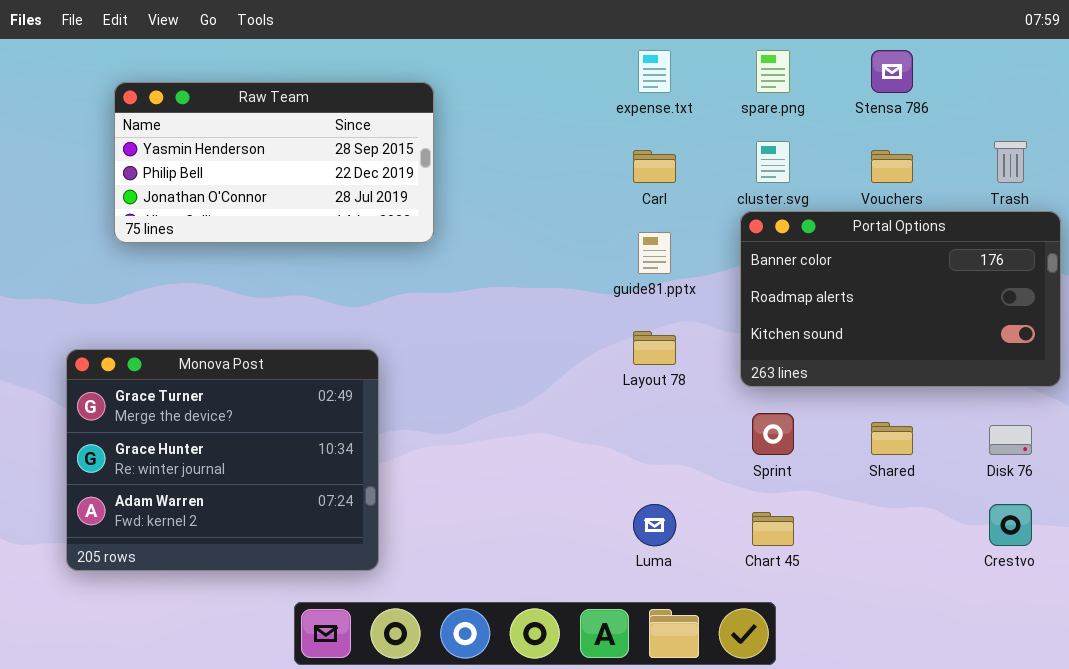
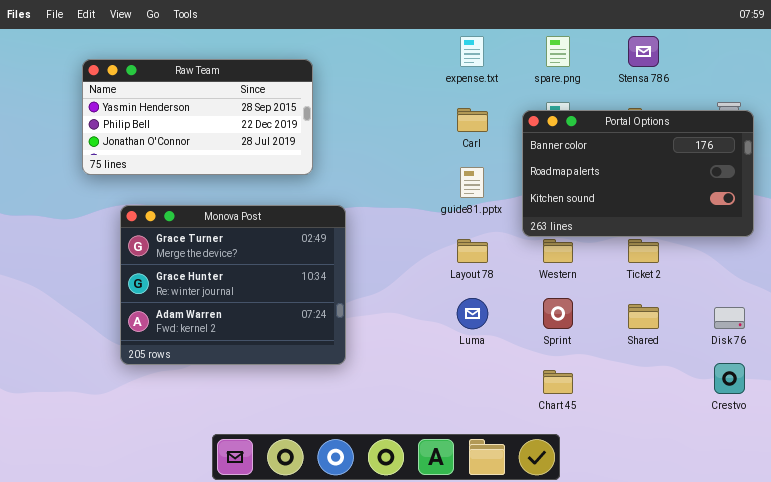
Portal Options: [740,211,1061,387] -> [522,110,754,237], moved
Monova Post: [66,349,379,571] -> [120,205,346,365], moved
Luma: [633,504,676,546] -> [457,298,488,329], moved

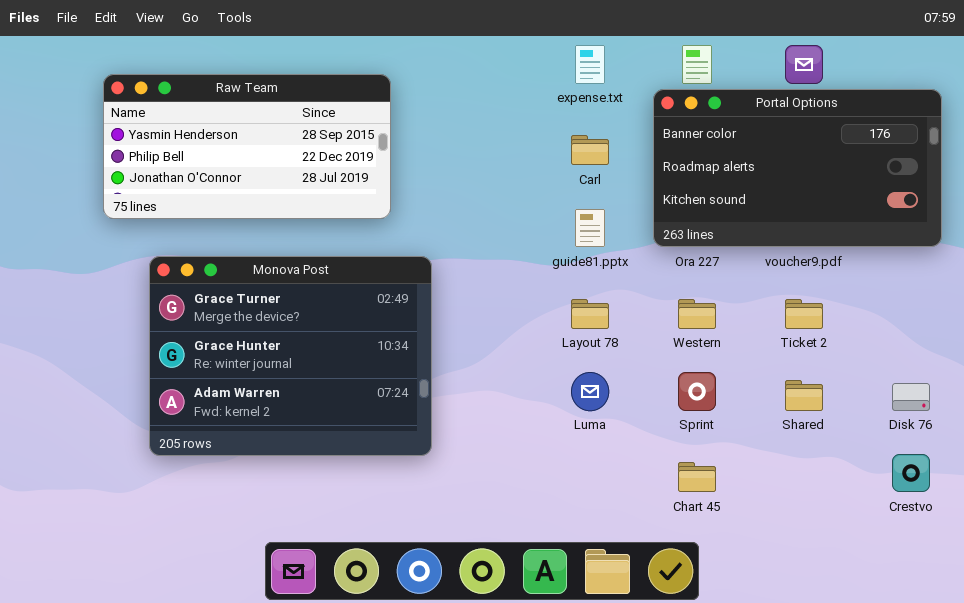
Portal Options: [522,110,754,237] -> [653,89,942,247], moved

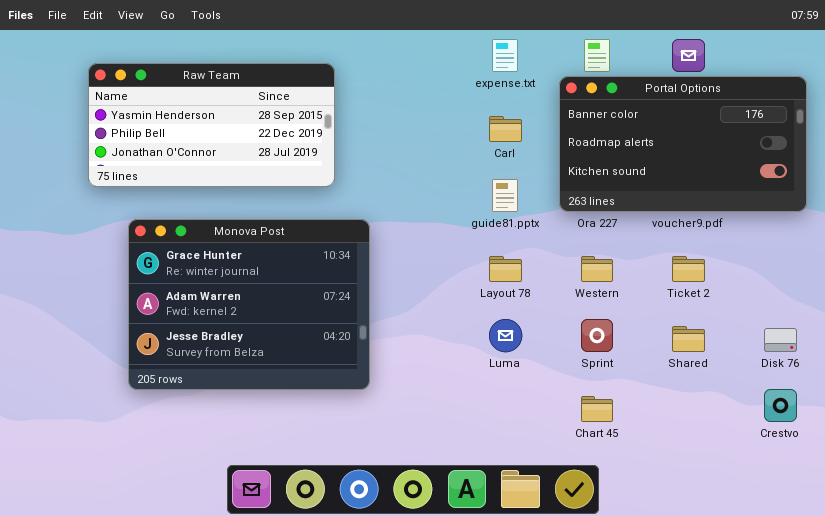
Monova Post: [149,256,432,456] -> [128,219,370,390], scrolled down 1 row

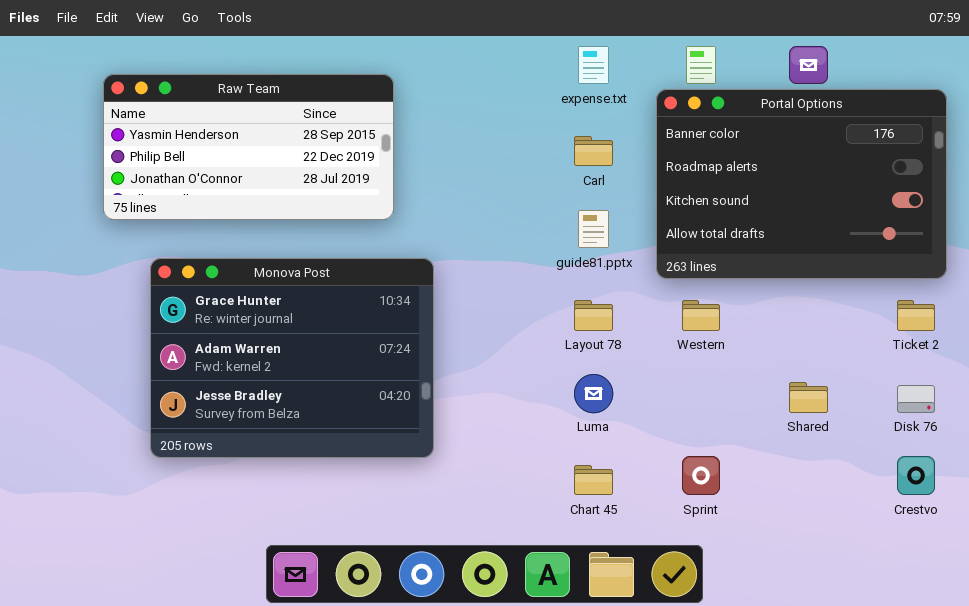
Portal Options: [559,76,807,212] -> [656,89,947,279], resized
Ticket 2: [672,256,705,282] -> [897,300,935,331], moved
Sprint: [581,319,613,352] -> [682,456,720,495], moved
Chart 45: [581,396,613,422] -> [574,465,613,495], moved

